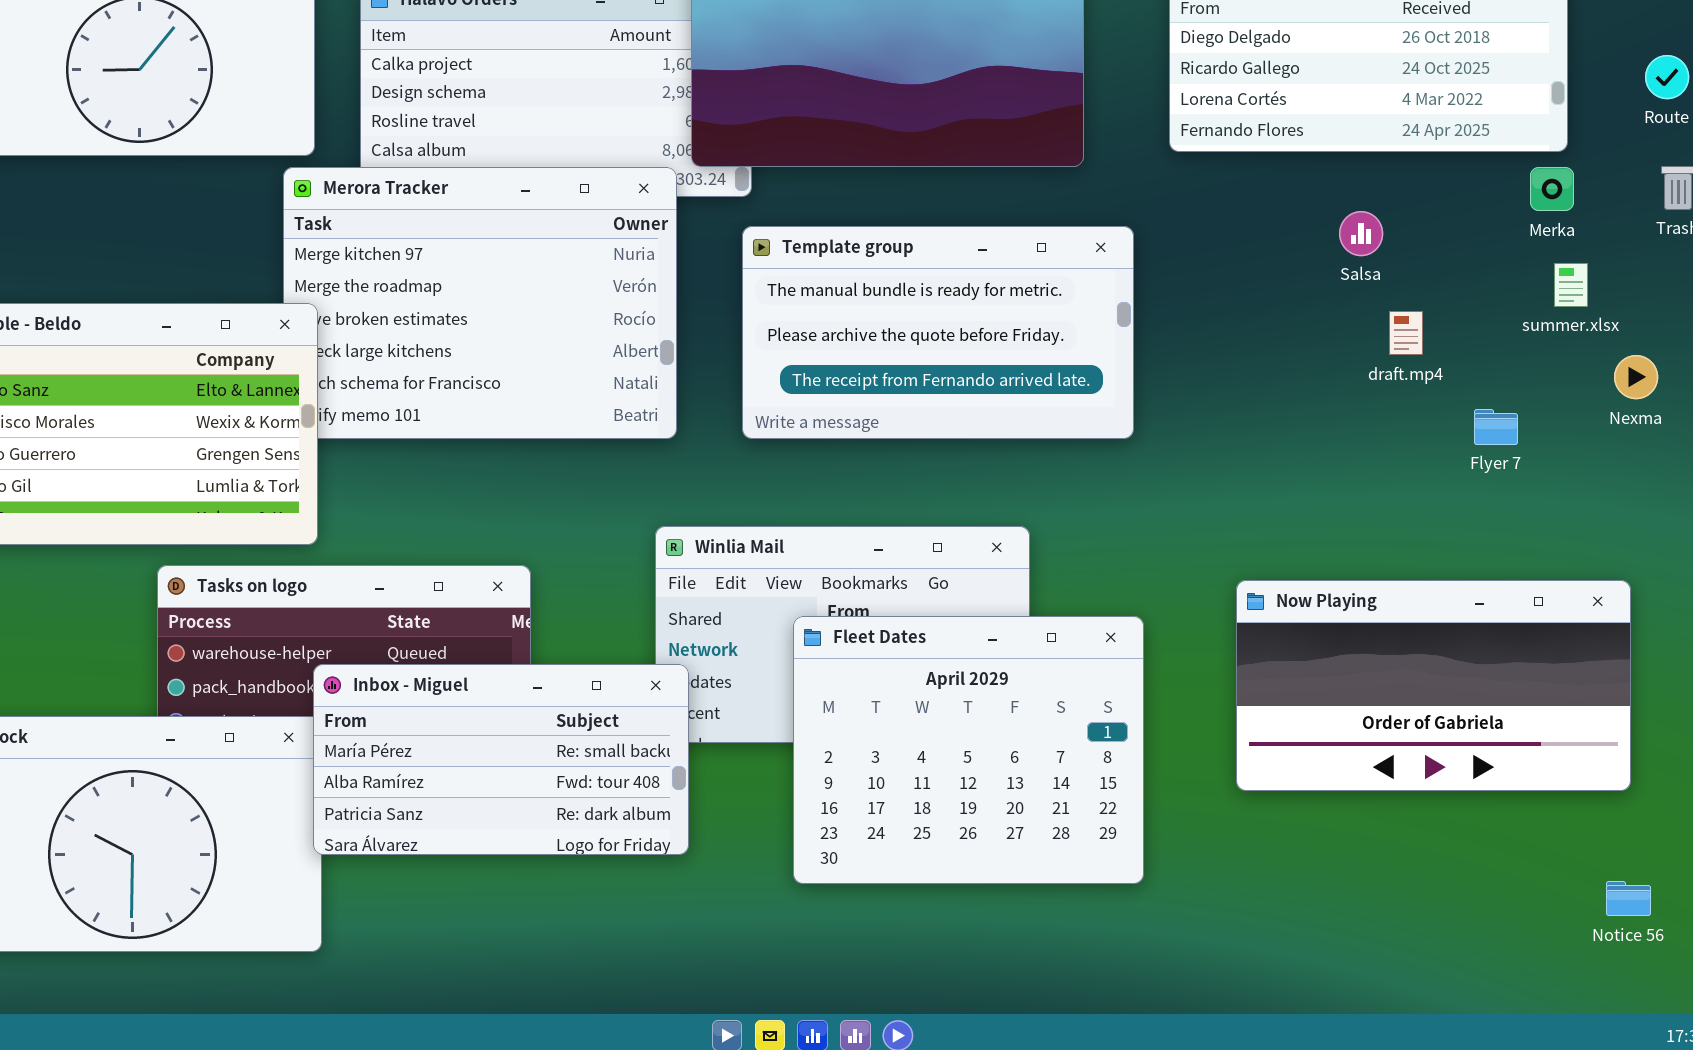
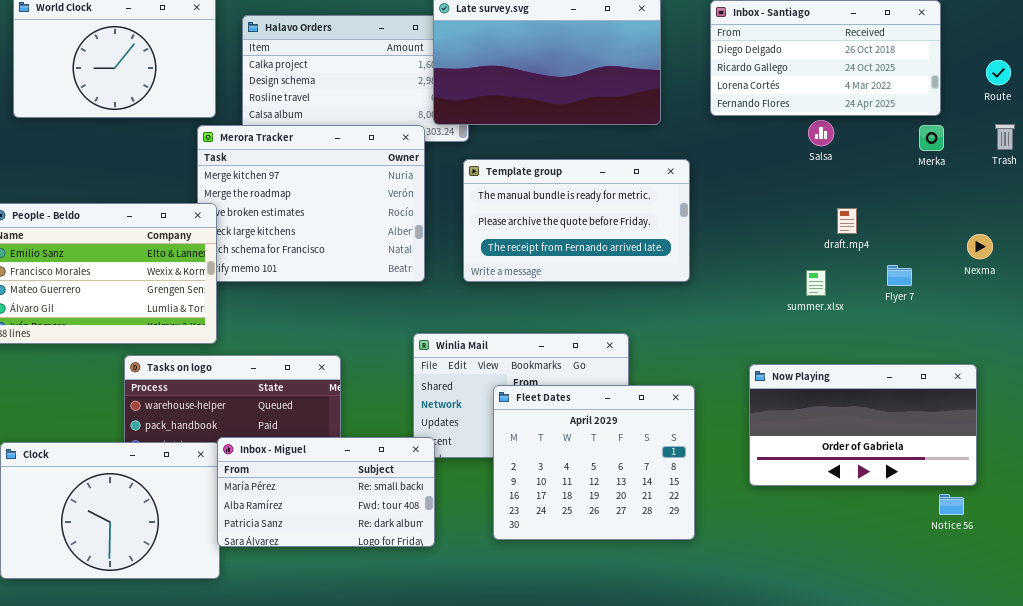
Salsa: [1339,211,1383,256] -> [808,120,834,146], moved
summer.xlsx: [1554,263,1588,307] -> [806,270,826,296], moved
Inbox - Miguel: [313,664,689,855] -> [217,437,435,547], moved
Notice 56: [1606,881,1651,916] -> [939,494,964,515], moved

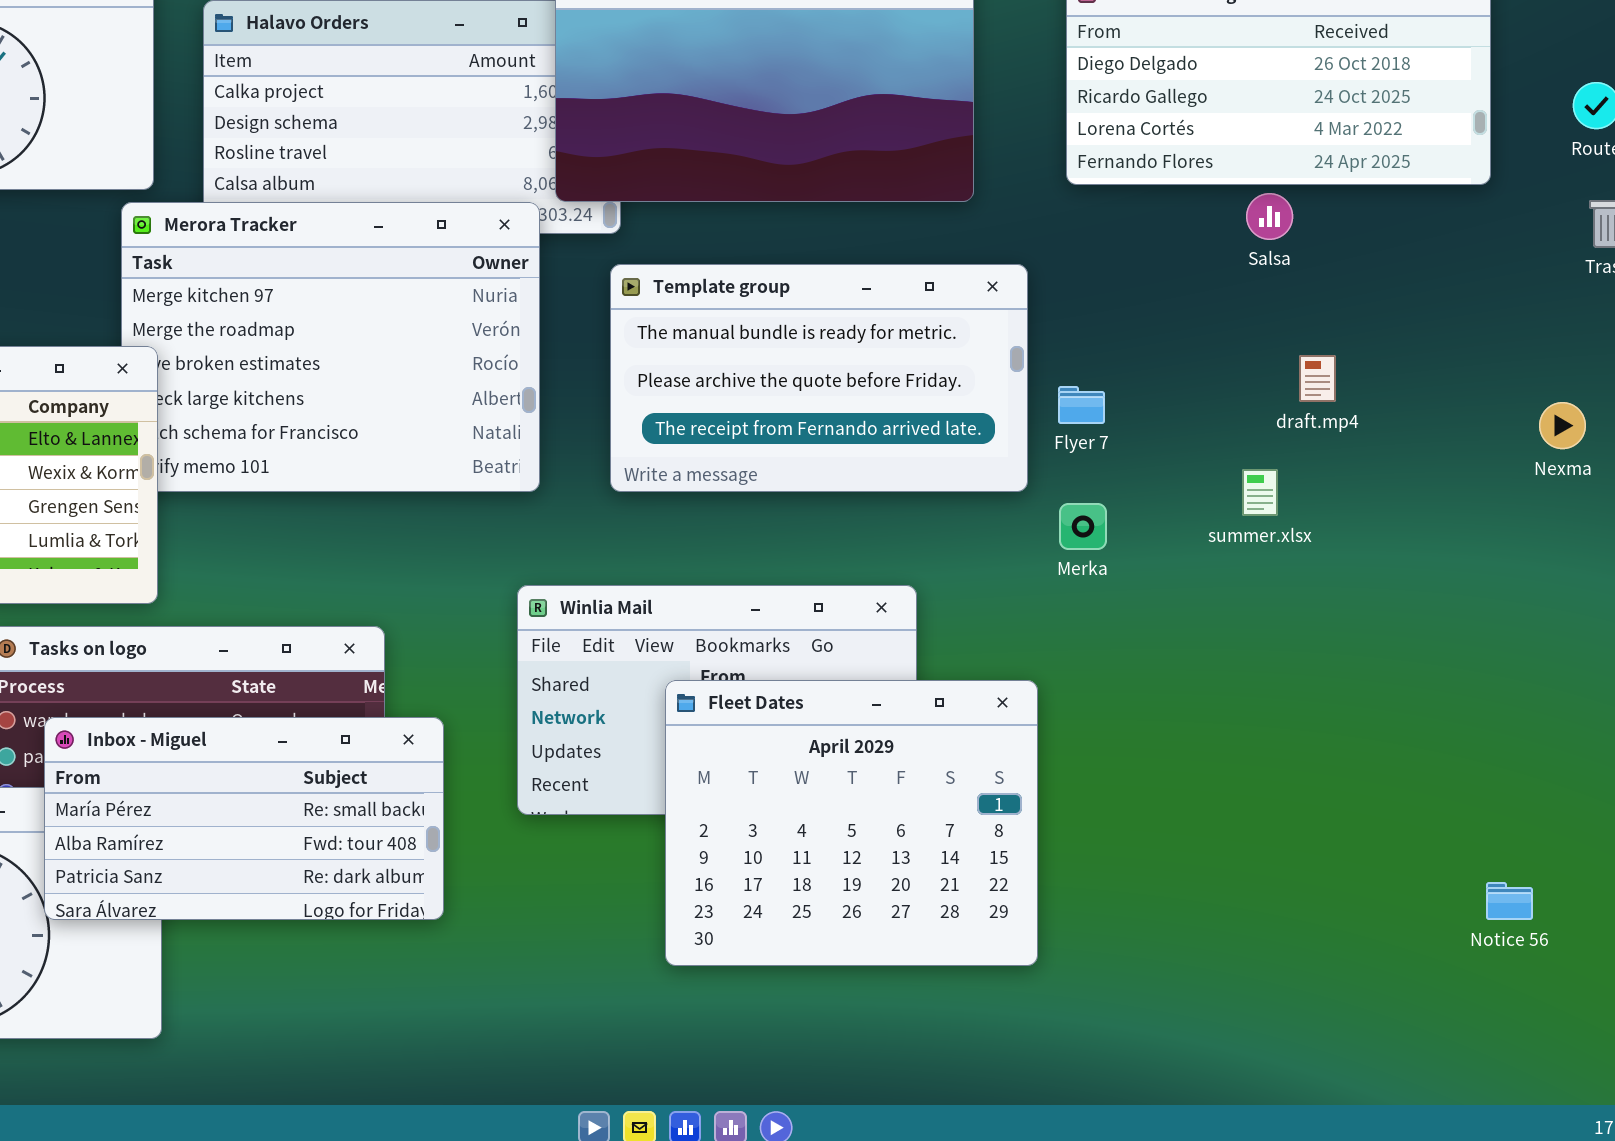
Merka: [919,125,944,151] -> [1059,503,1107,550], moved
Flyer 7: [887,265,912,286] -> [1058,386,1105,424], moved
Now Playing: [749,364,977,486] -> none, closed
Inbox - Miguel: [217,437,435,547] -> [44,717,444,920], moved

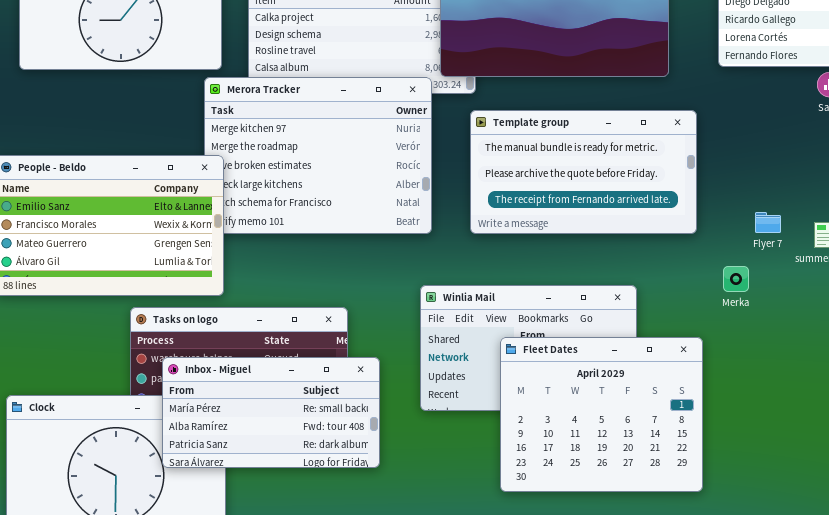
Flyer 7: [1058,386,1105,424] -> [755,212,781,233], moved
Merka: [1059,503,1107,550] -> [723,266,749,292], moved

